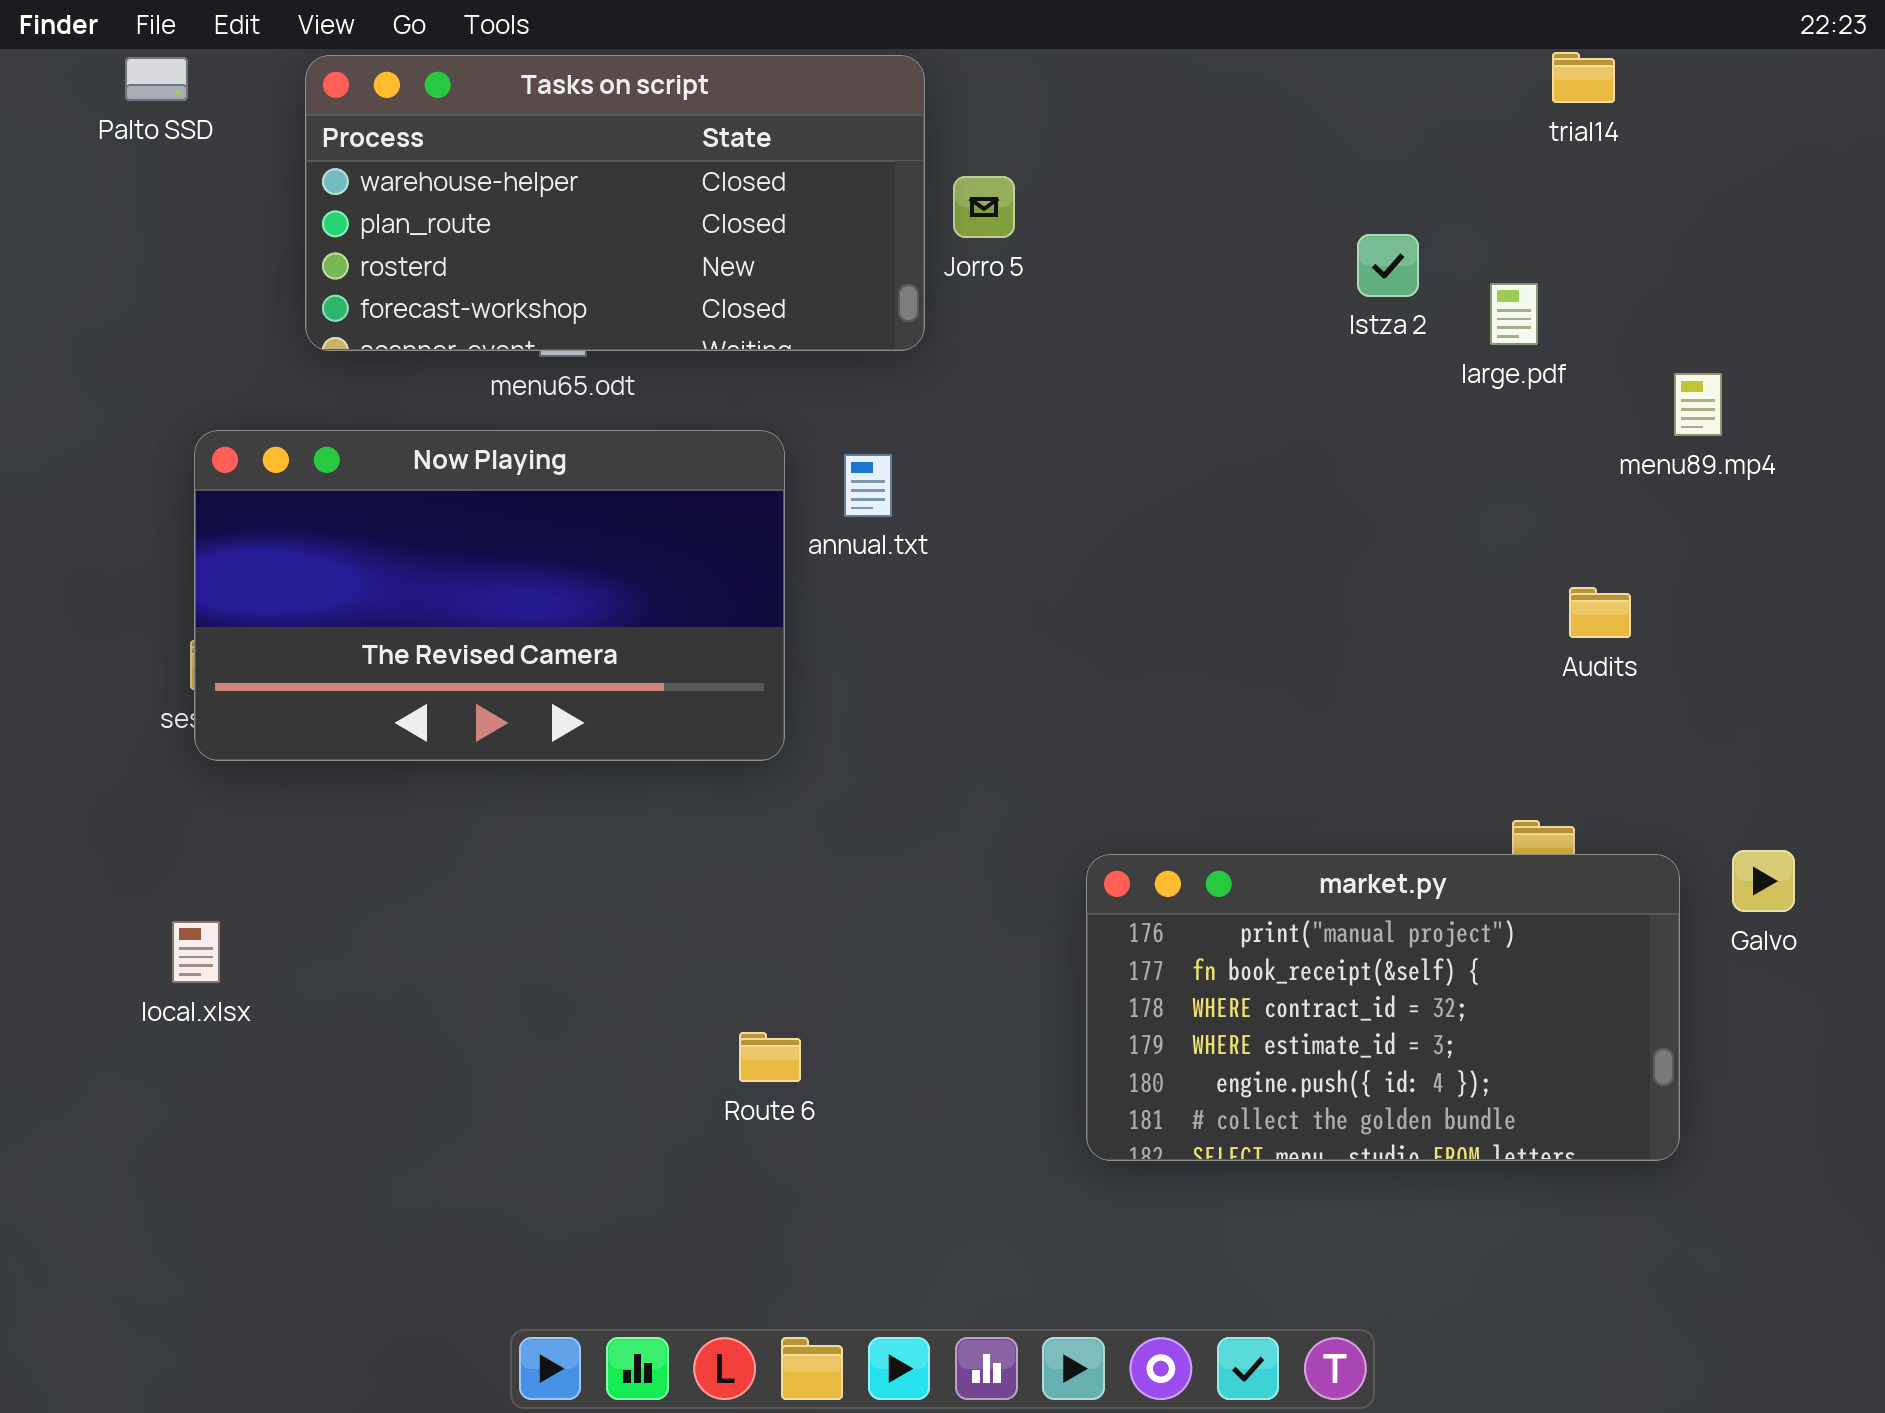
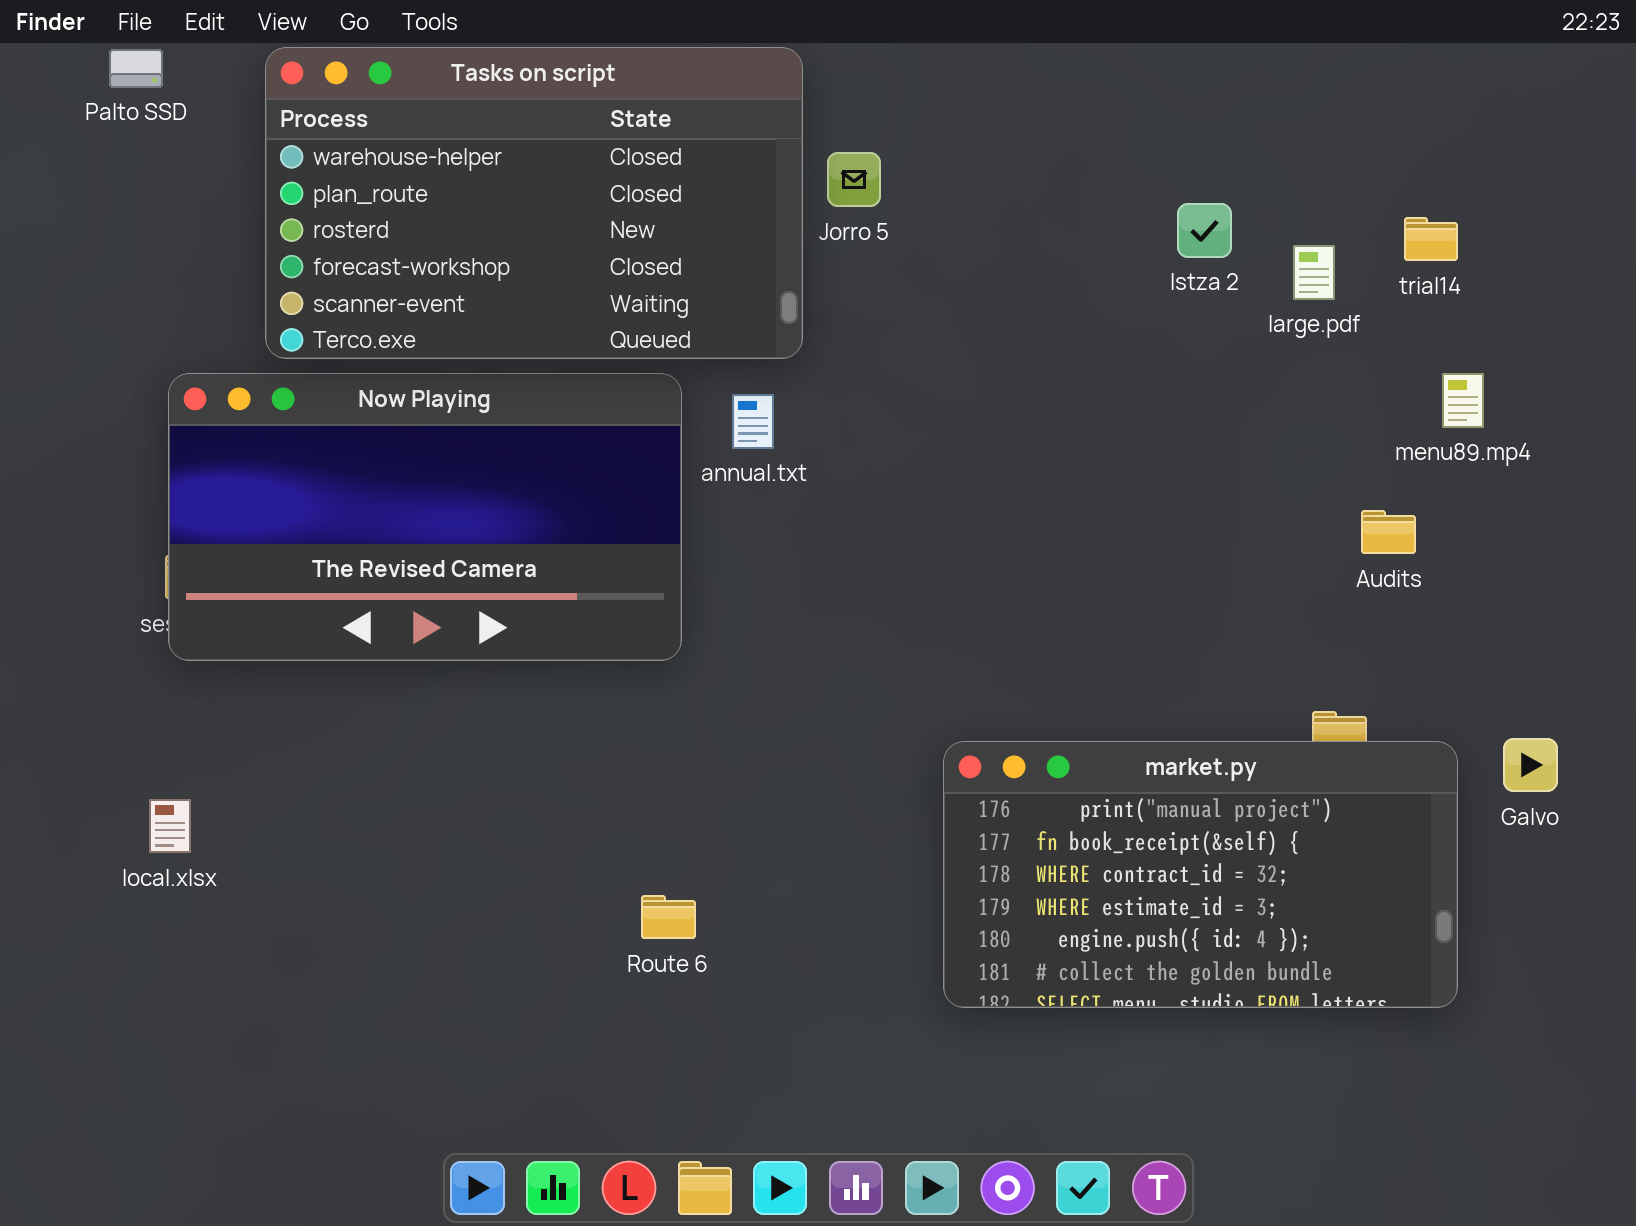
trial14: [1552,52,1615,103] -> [1404,217,1458,261], moved
Tasks on script: [305,55,925,351] -> [265,47,803,359], resized
menu89.mp4: [1674,373,1722,436] -> [1442,373,1484,428], moved

